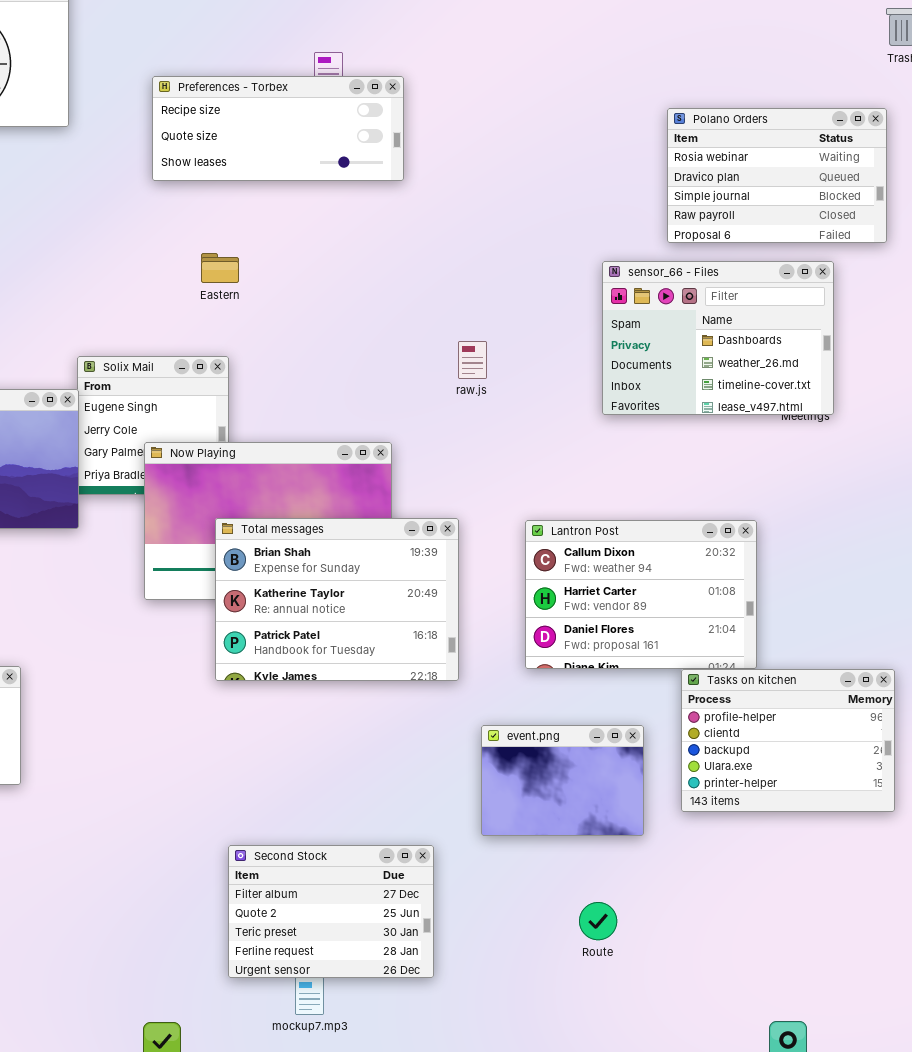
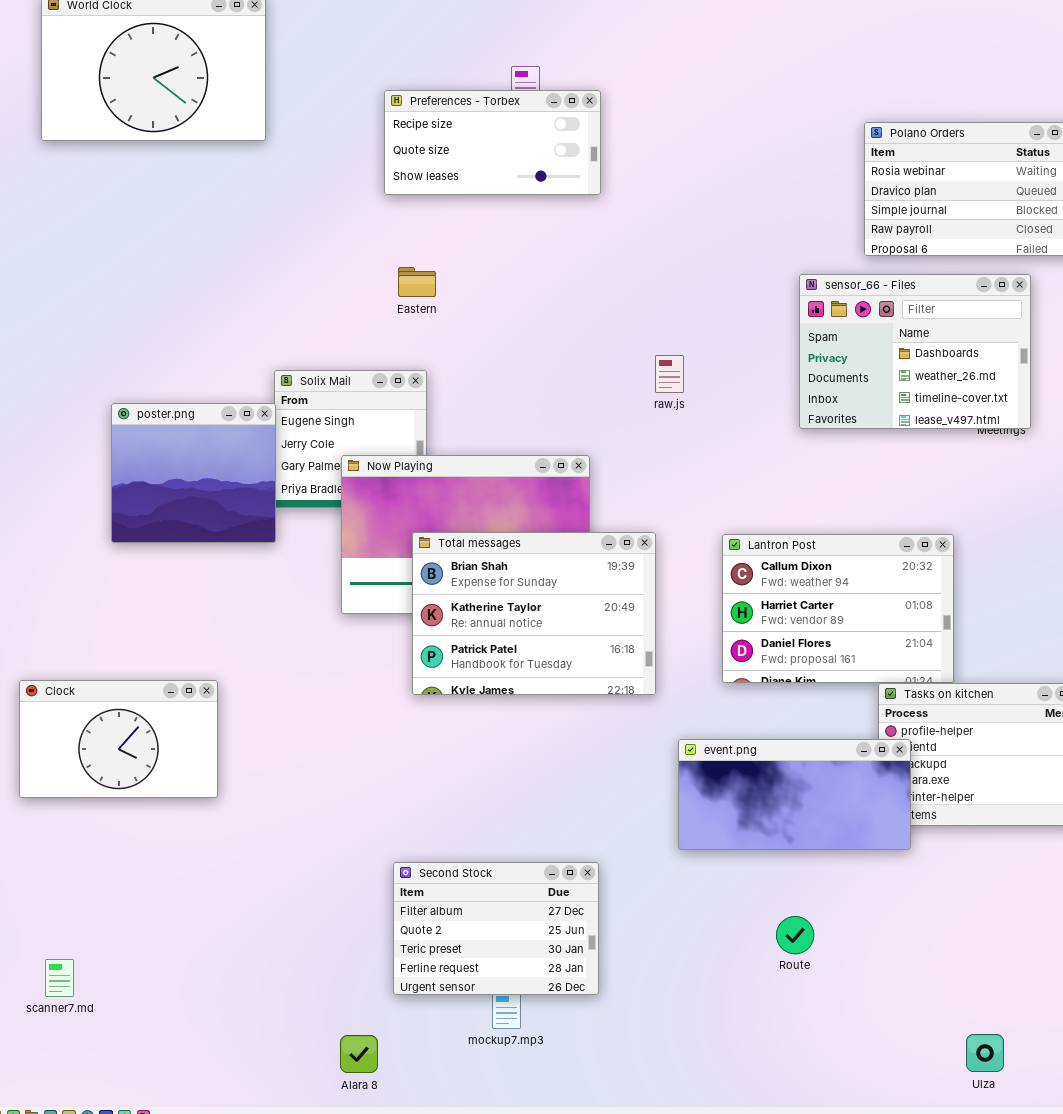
Preferences - Torbex: [152,76,404,181] -> [384,90,601,195], resized
event.png: [481,725,644,836] -> [678,739,911,850], resized
Second Stock: [228,845,434,978] -> [393,862,599,995], moved

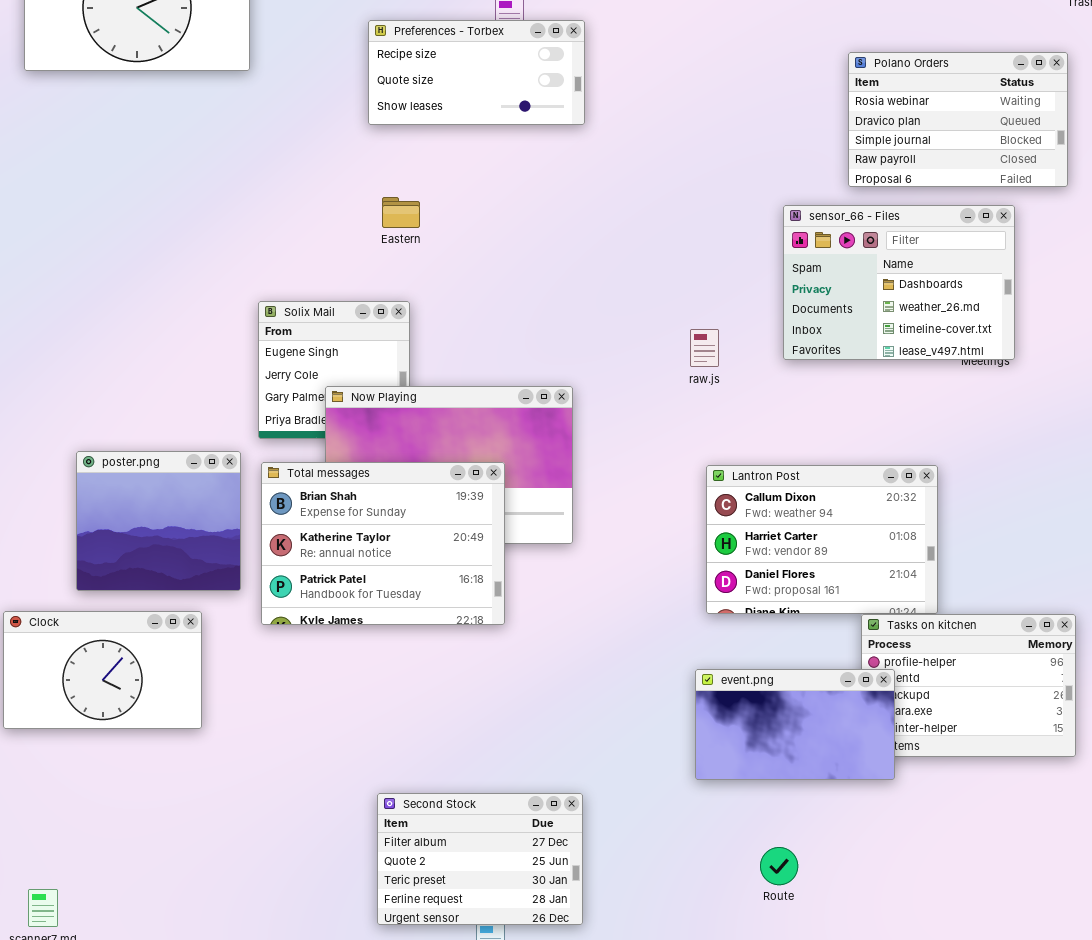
raw.js: [655,355,684,393] -> [690,329,719,367], moved
poster.png: [111,403,276,543] -> [76,451,241,591], moved
Total messages: [412,532,656,695] -> [261,462,505,625], moved
event.png: [678,739,911,850] -> [695,669,895,780], resized

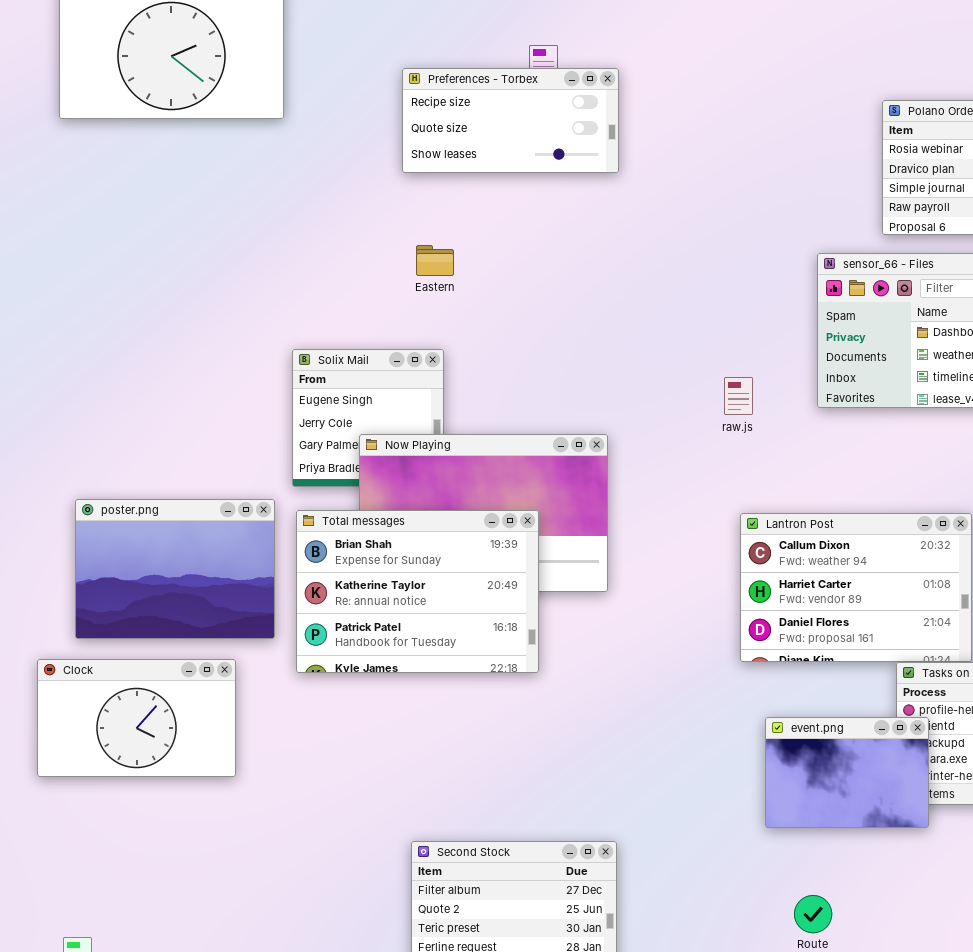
poster.png: [76,451,241,591] -> [75,499,275,639], resized
event.png: [695,669,895,780] -> [765,717,929,828], resized

